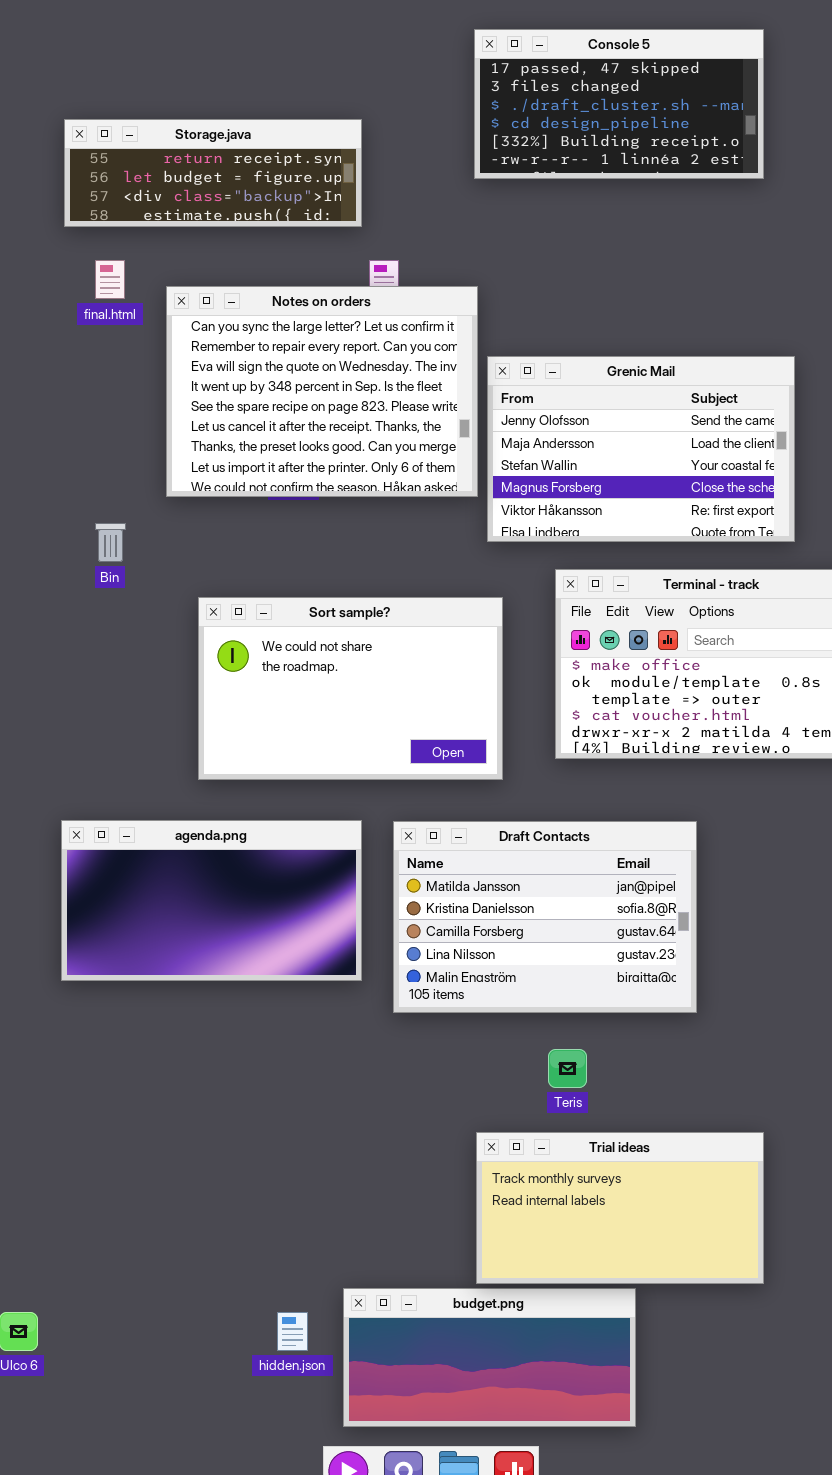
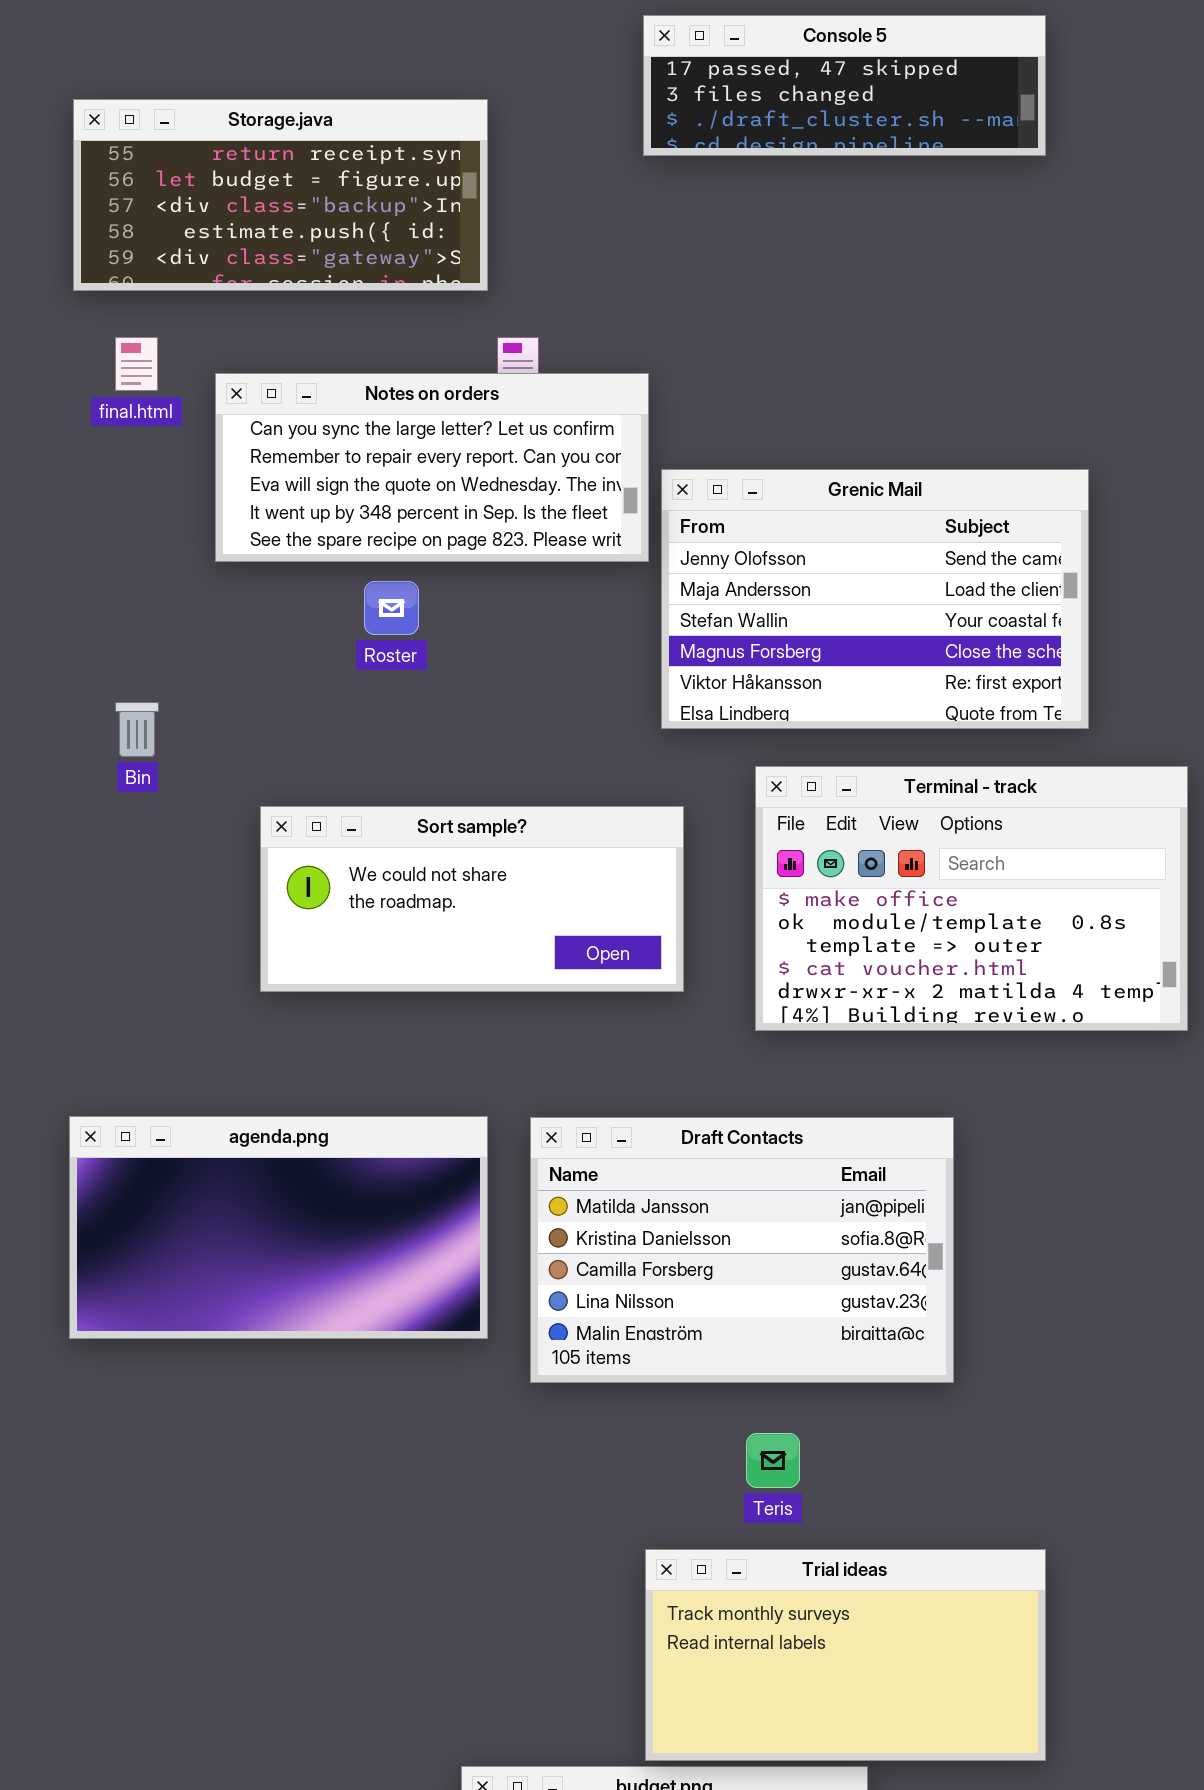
Console 5: [474,29,764,179] -> [643,15,1046,156], resized
Storage.java: [64,119,362,227] -> [73,99,488,291], resized
Notes on orders: [166,286,478,497] -> [215,373,649,562], resized
Sort sample?: [198,597,503,780] -> [260,806,684,992], resized

